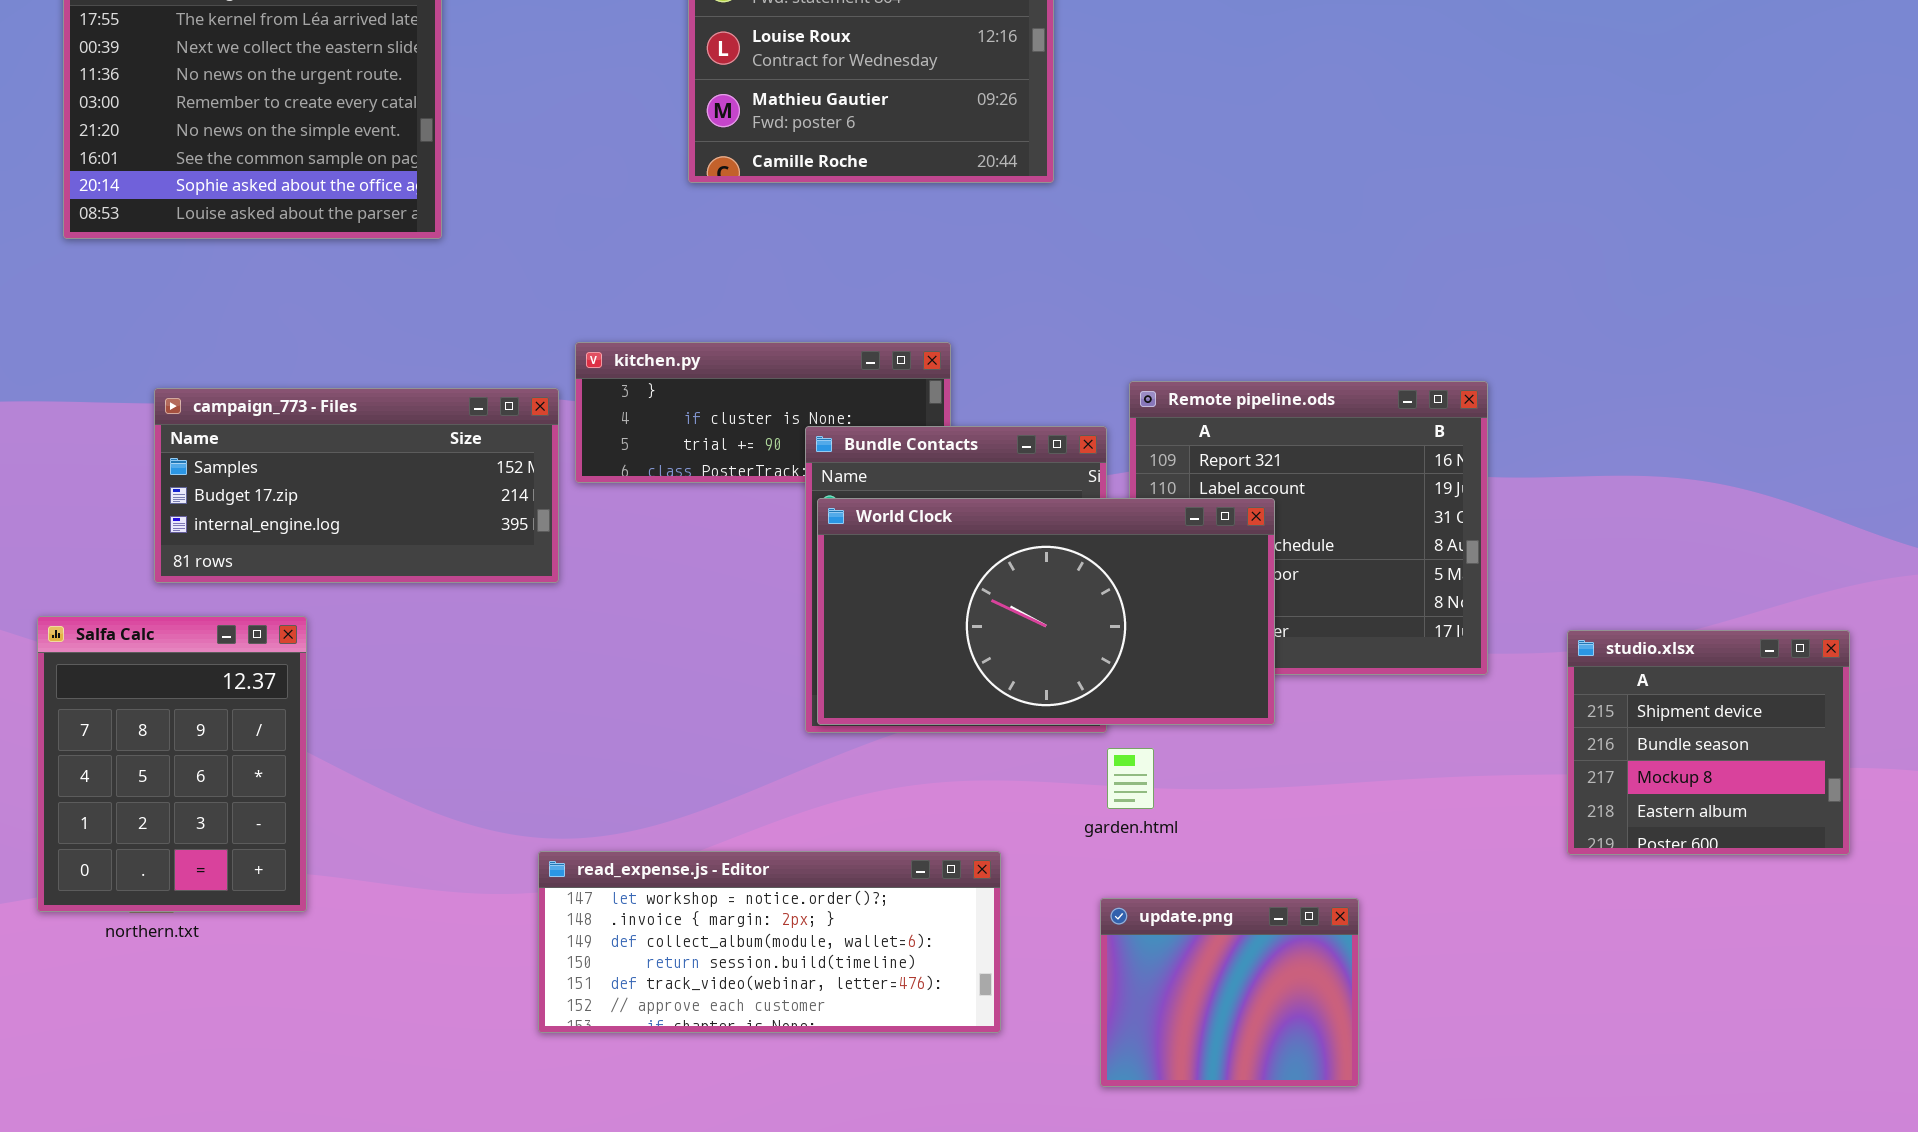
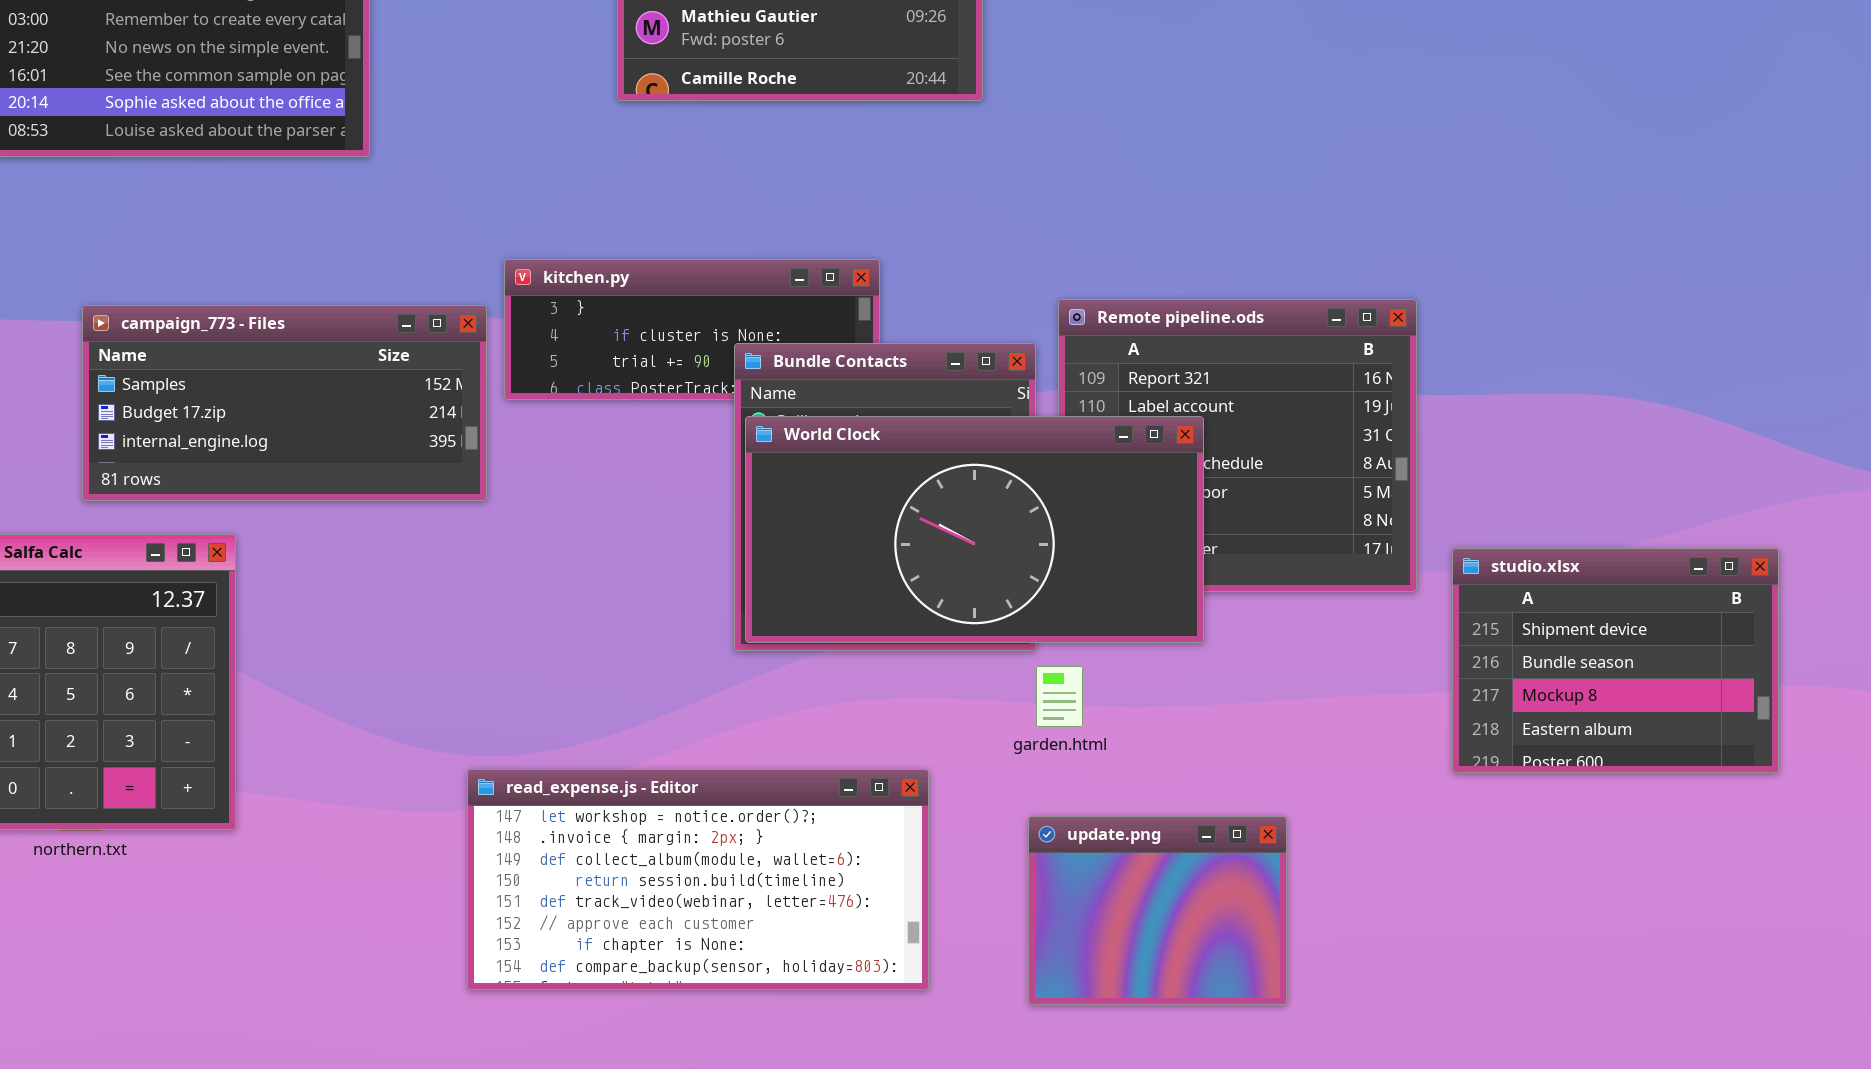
studio.xlsx: [1567,630,1850,855] -> [1452,548,1779,773], resized
read_expense.js - Editor: [538,851,1001,1033] -> [467,769,929,990], resized

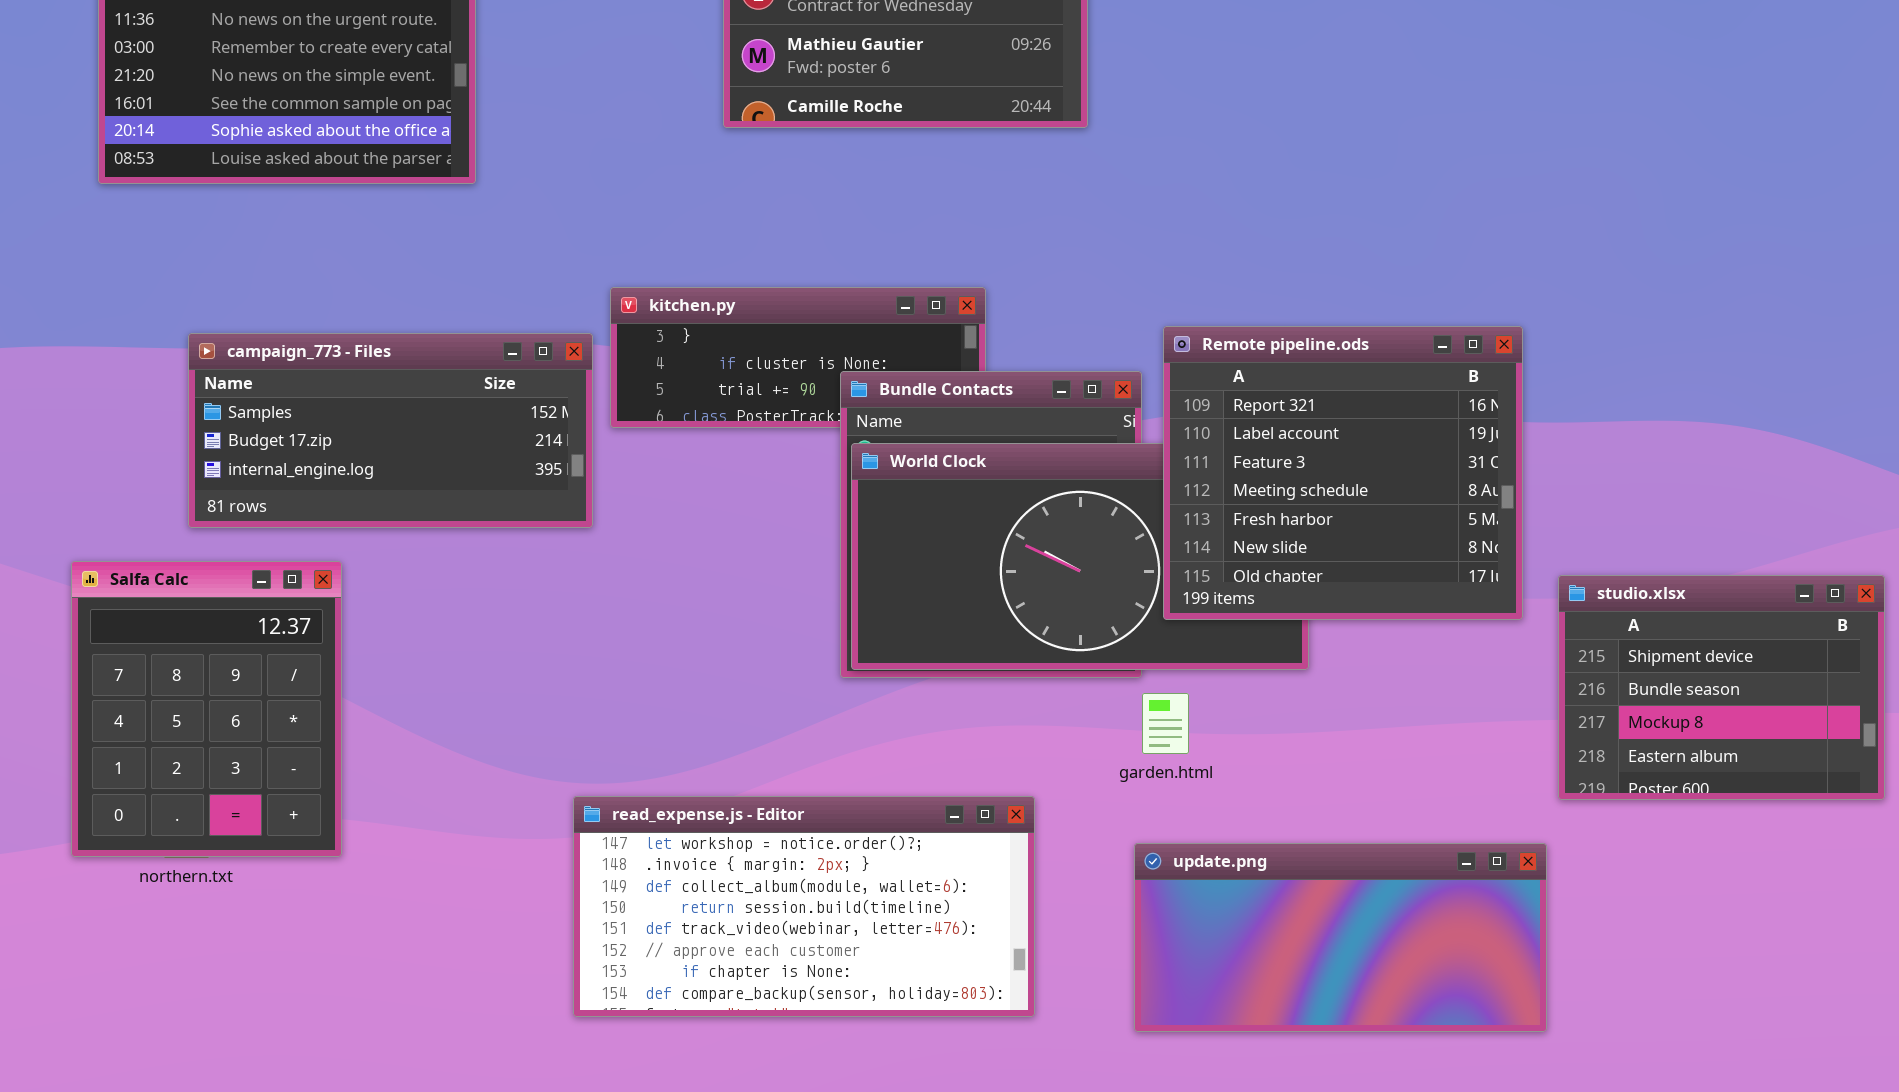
Remote pipeline.ods: [1058,299,1417,592] -> [1163,326,1523,620], raised
update.png: [1028,816,1287,1005] -> [1134,843,1547,1032], resized

